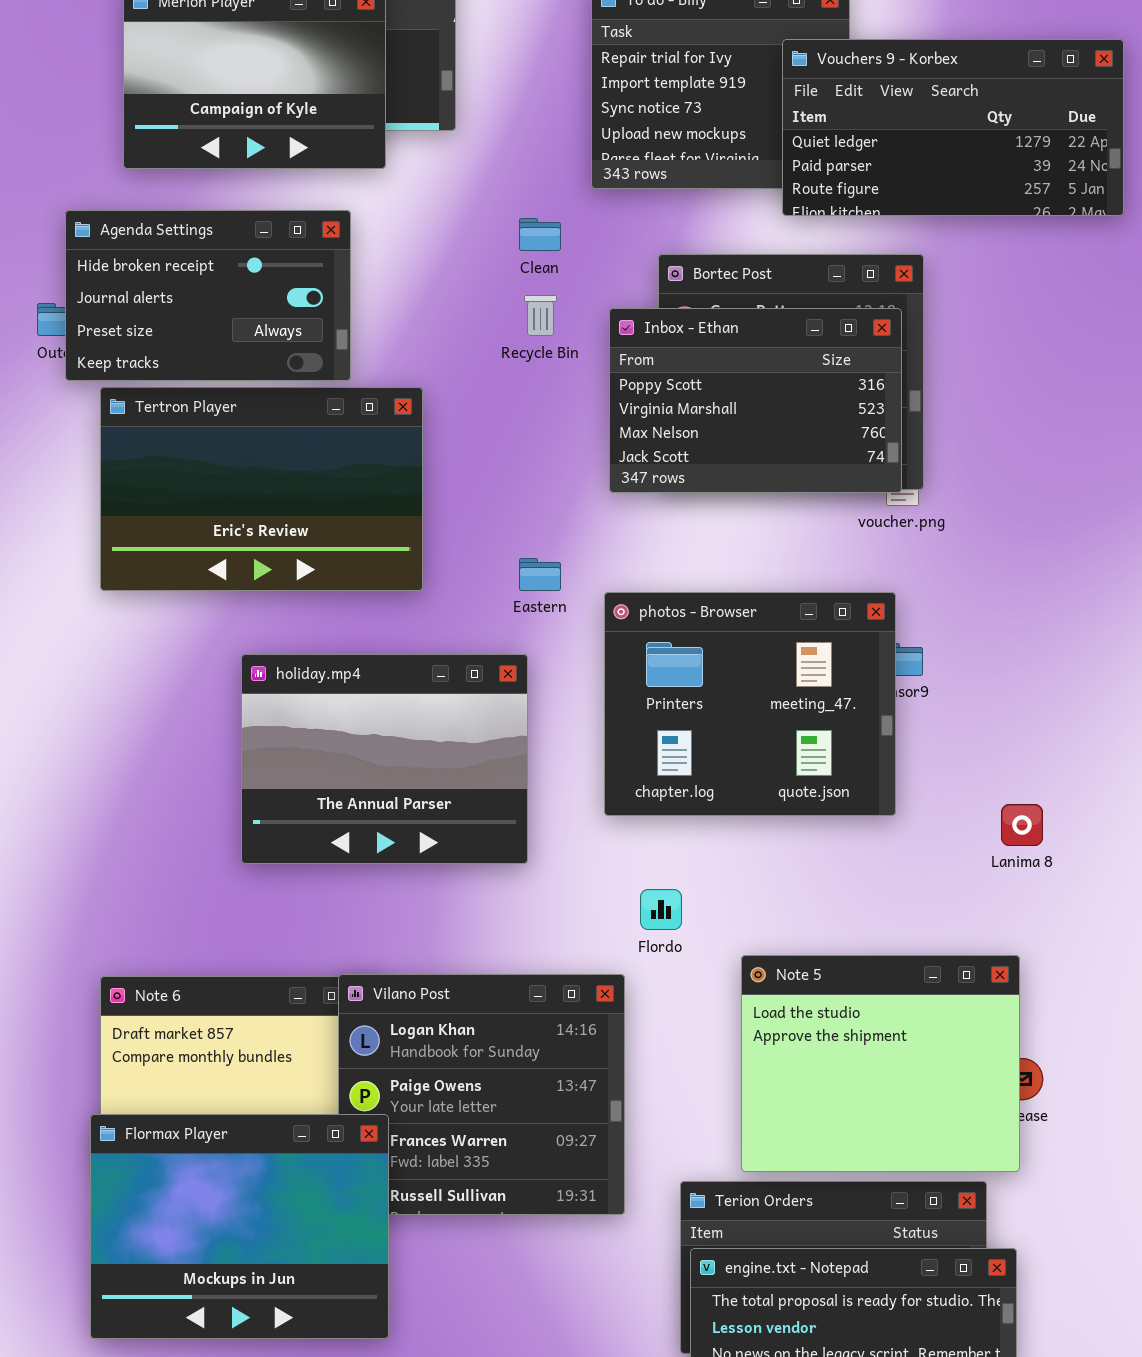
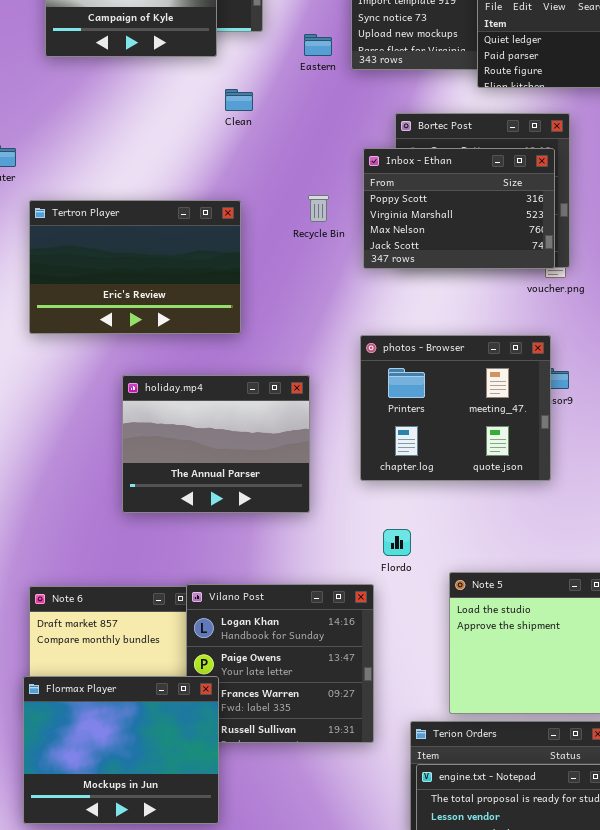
Agenda Settings: [65,210,351,381] -> none, closed
Clean: [519,218,561,251] -> [225,89,253,111], moved
Recycle Bin: [524,295,557,336] -> [308,195,329,222], moved
Eastern: [519,558,561,591] -> [304,34,332,56], moved

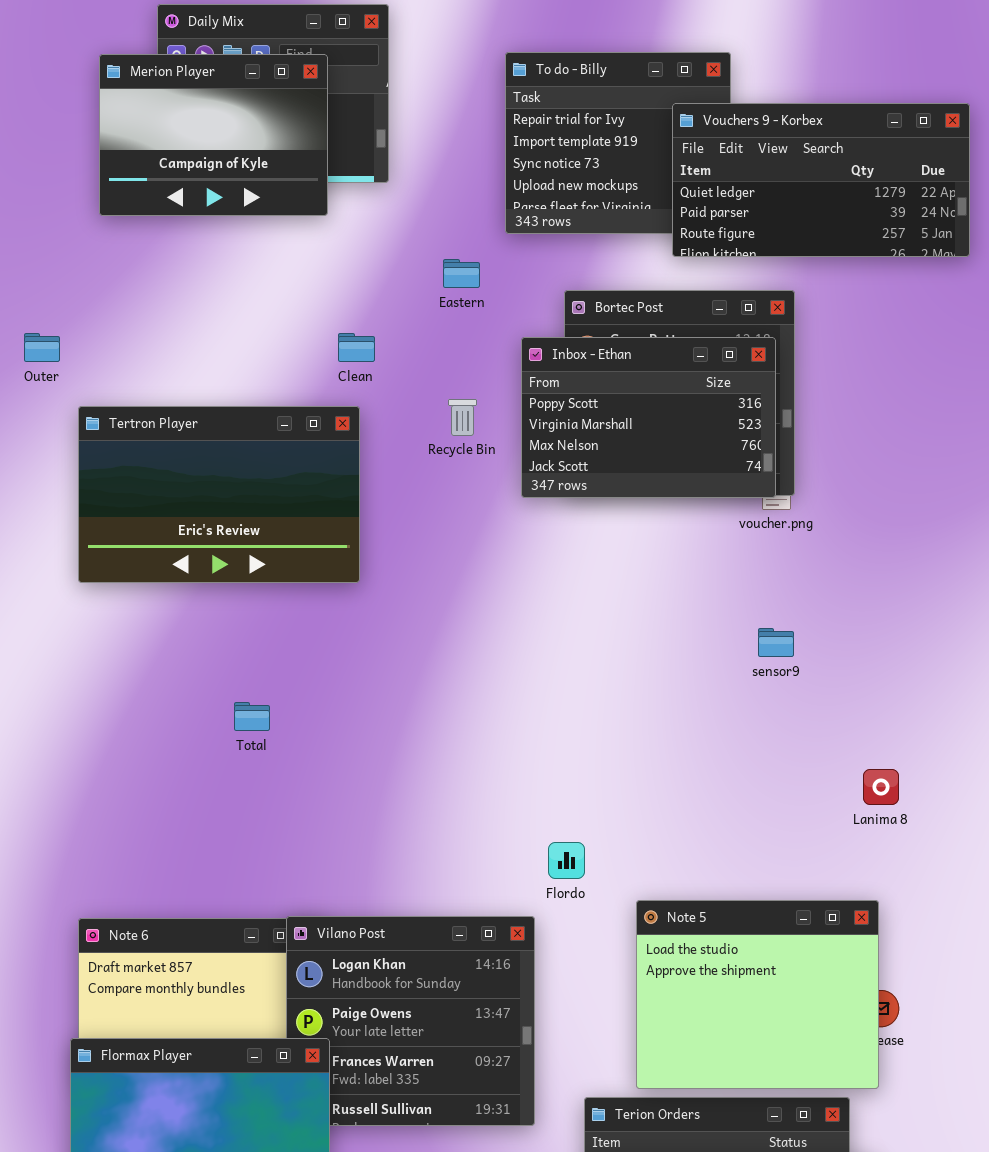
Eastern: [304,34,332,56] -> [443,259,480,288], moved
Clean: [225,89,253,111] -> [338,333,375,362], moved
photos - Browser: [360,335,551,481] -> none, closed
holiday.mp4: [122,375,310,513] -> none, closed

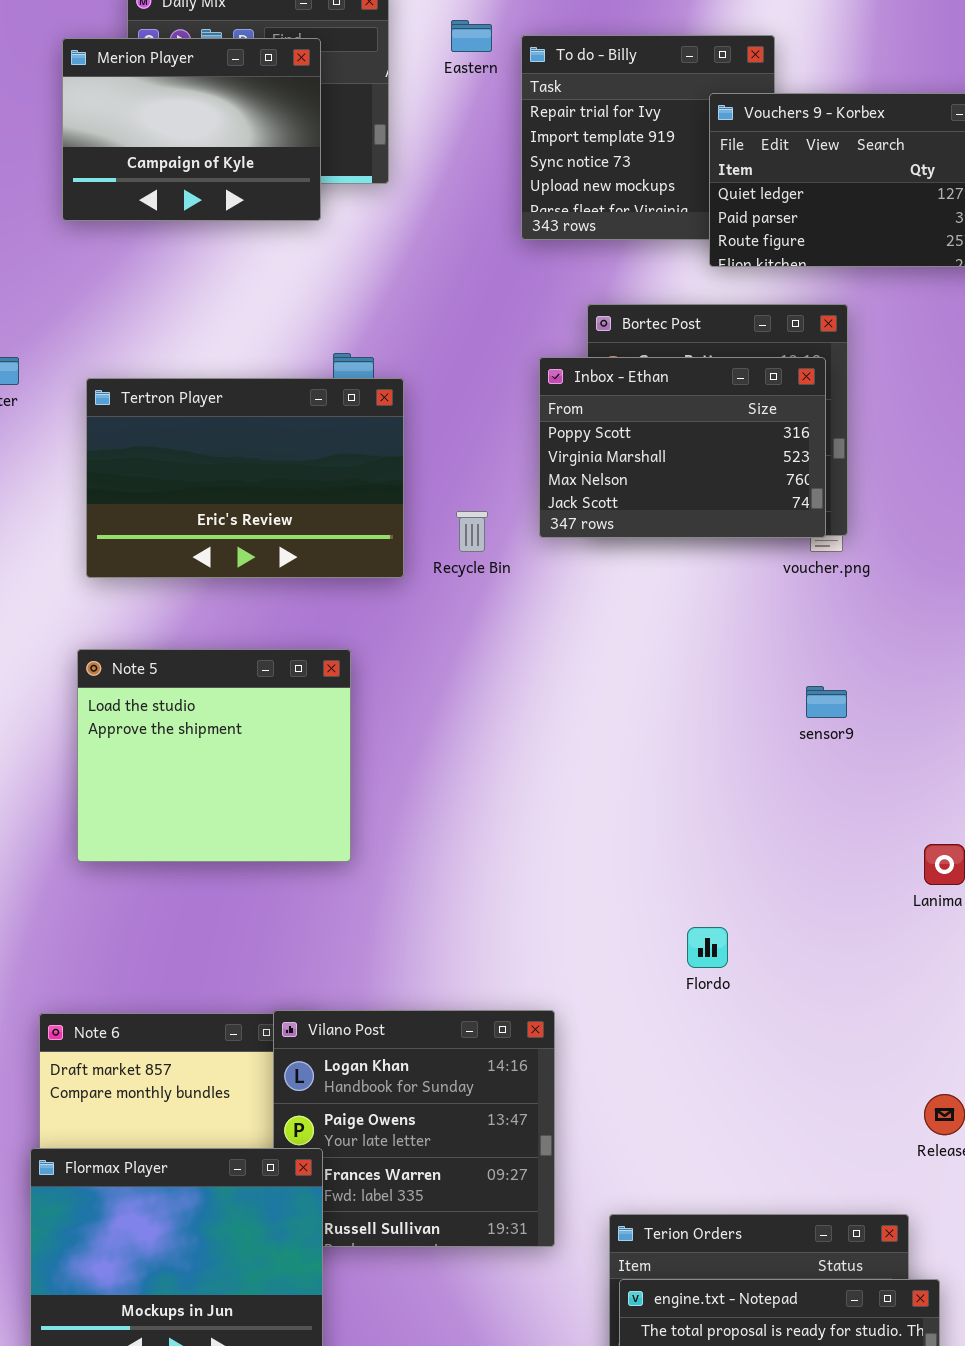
Eastern: [443,259,480,288] -> [451,20,492,52], moved
Recycle Bin: [448,399,477,436] -> [456,511,488,552], moved
Tertron Player: [78,406,360,583] -> [86,378,404,578], moved
Flordo: [548,842,585,879] -> [687,927,728,968], moved
Note 5: [636,900,879,1089] -> [77,649,351,862], moved

